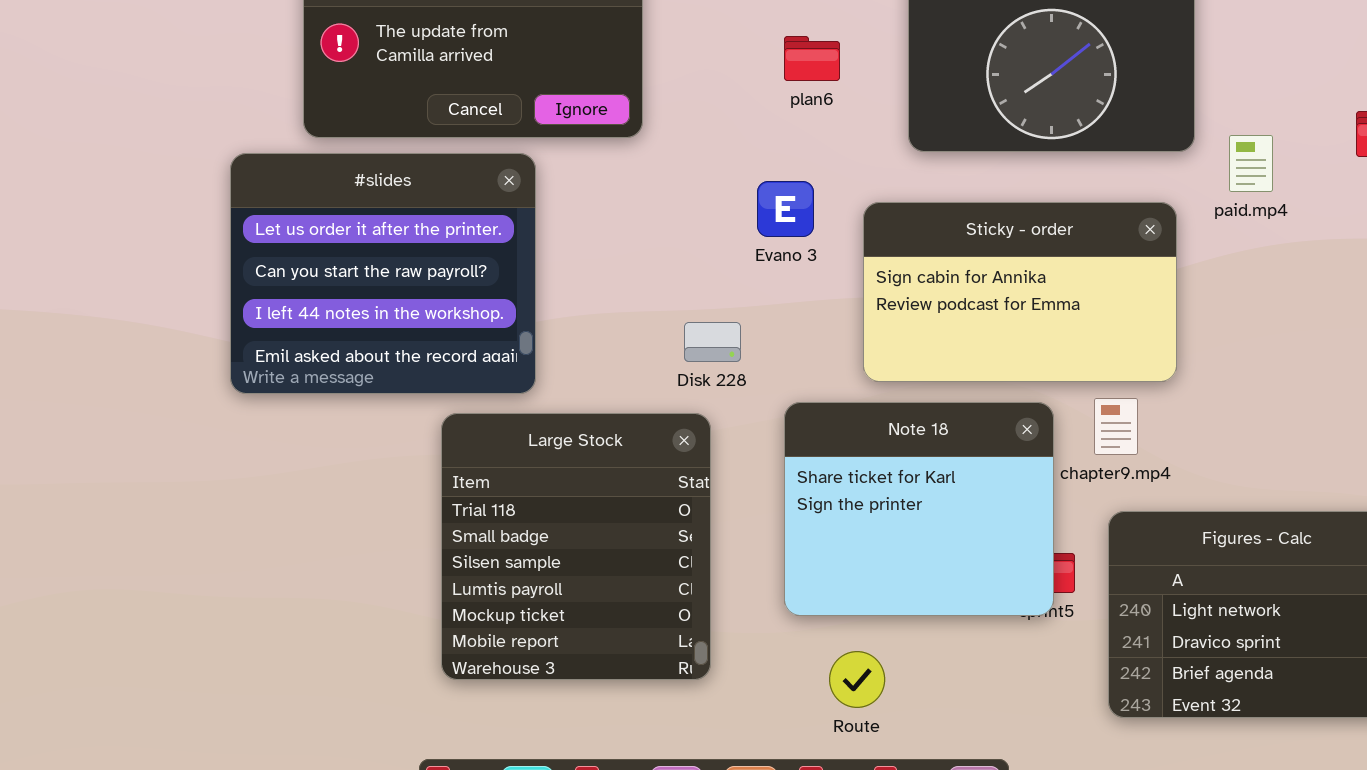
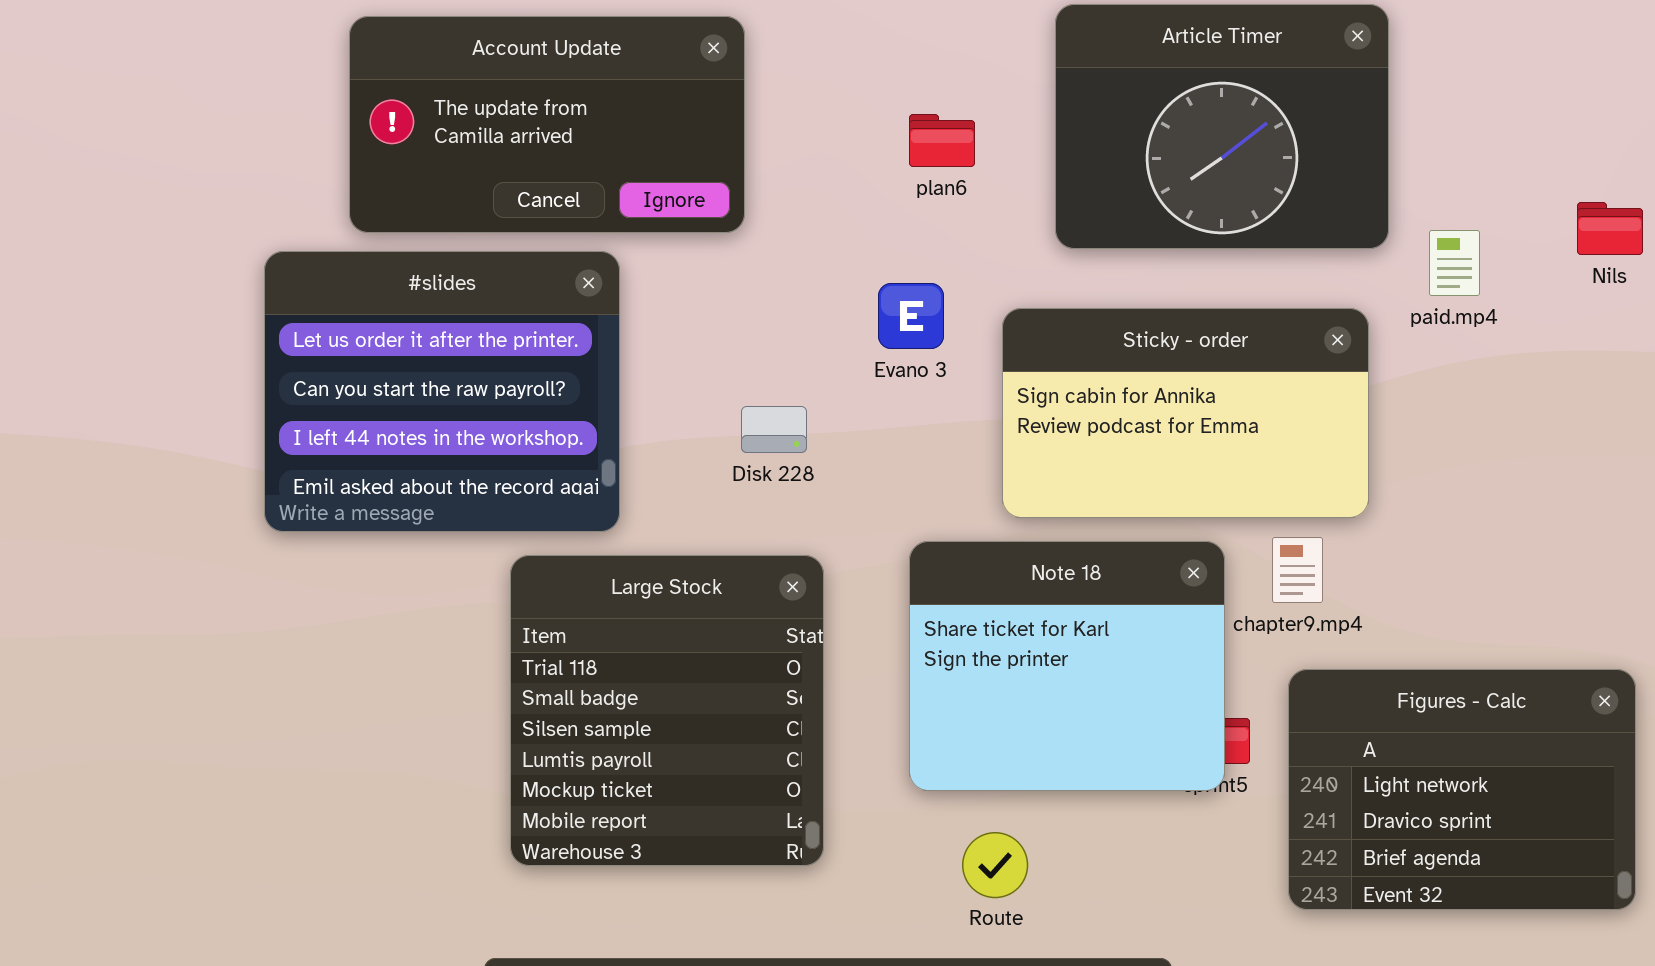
Disk 228: [684,322,741,362] -> [741,406,807,453], moved

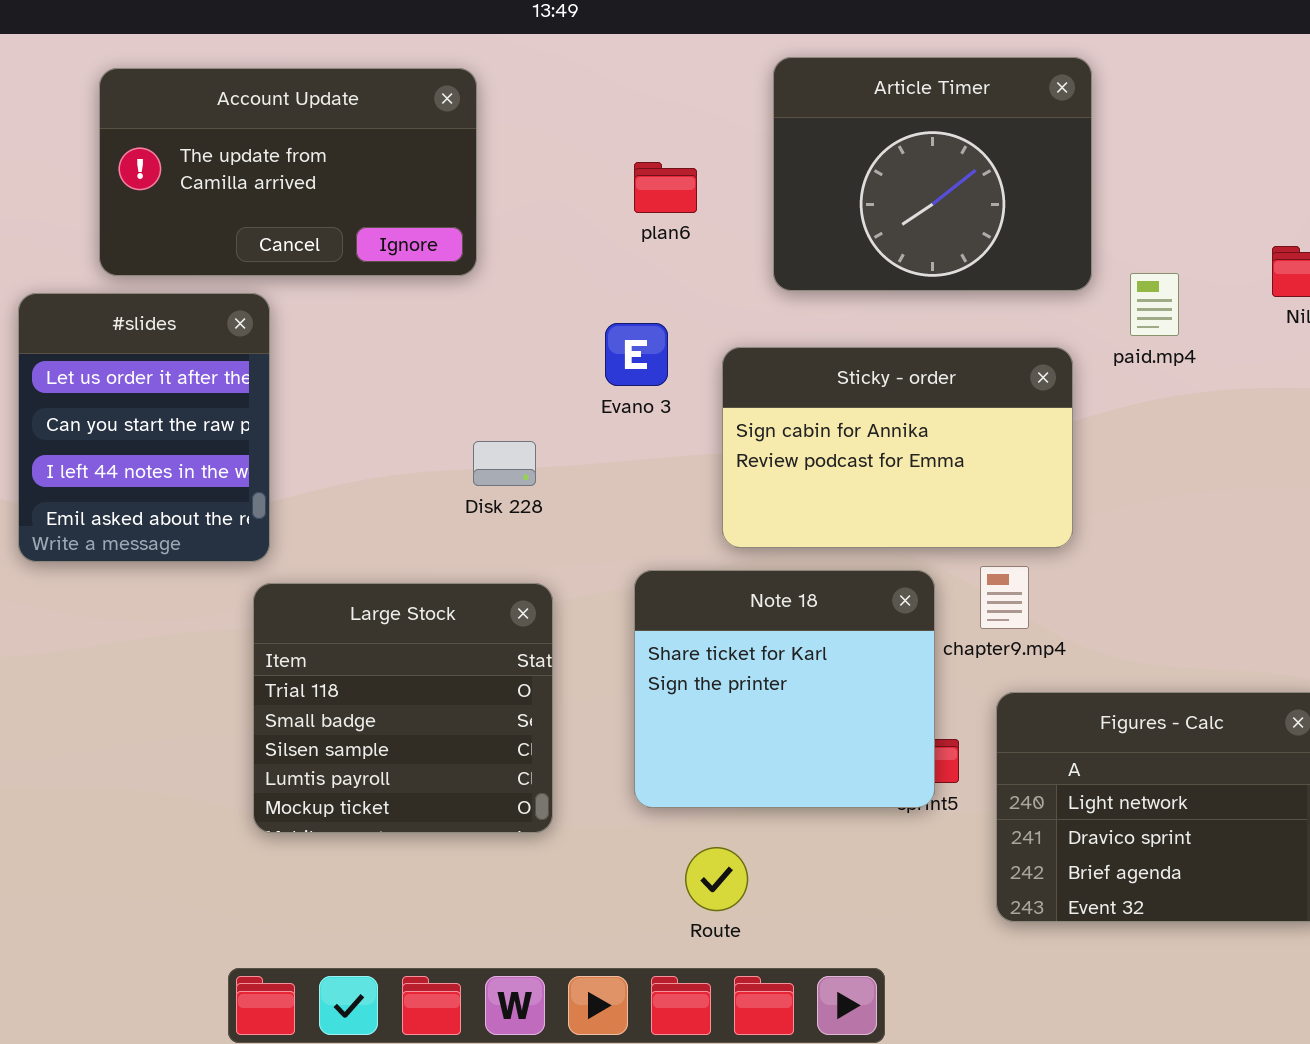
#slides: [264,251,620,532] -> [18,293,270,562], resized
Large Stock: [510,555,824,866] -> [253,583,553,833], resized

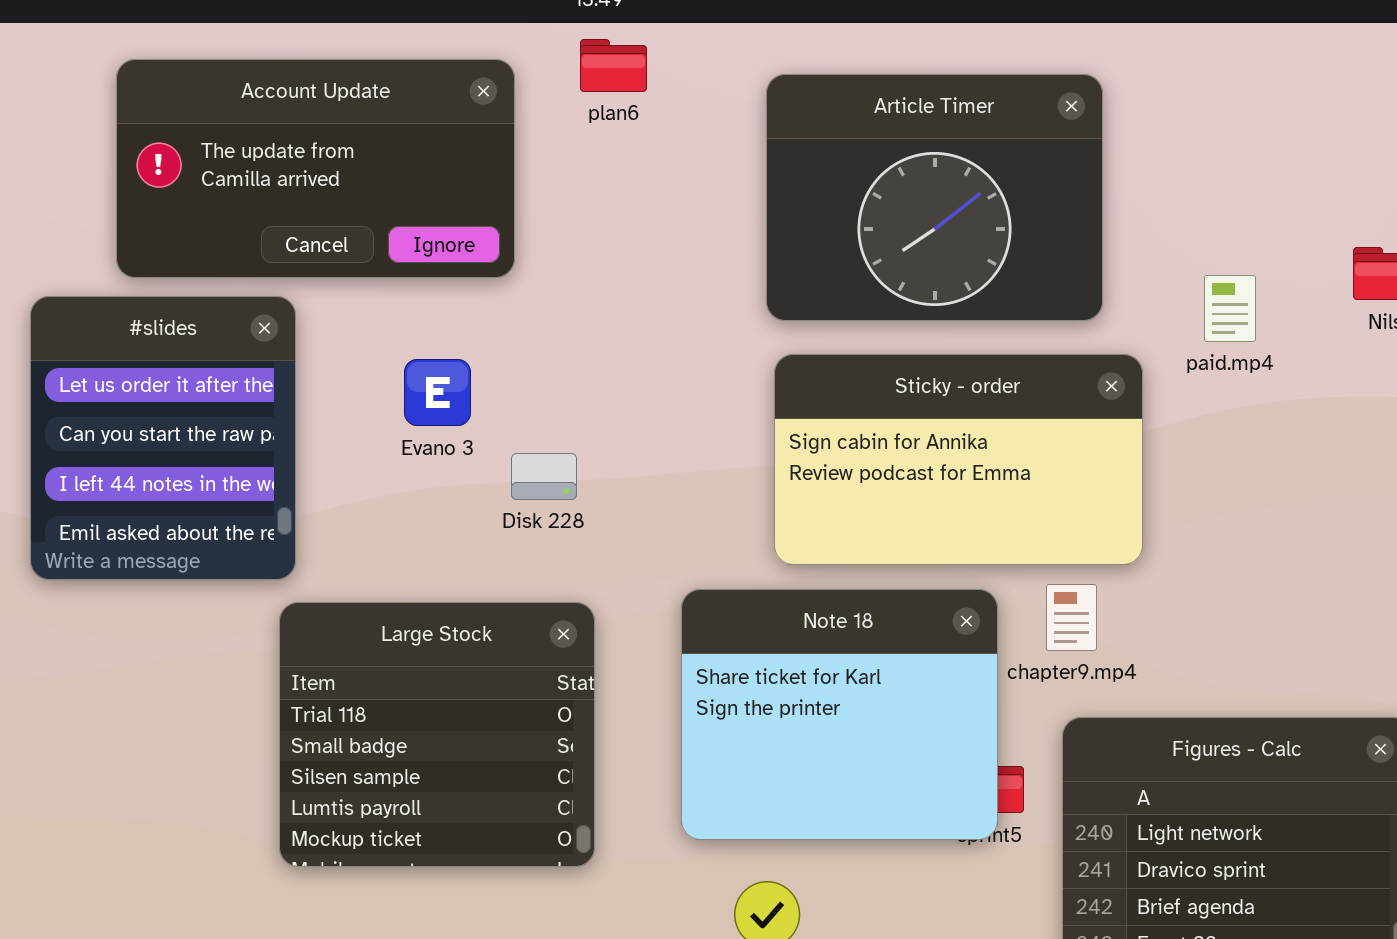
Article Timer: [773,57,1092,291] -> [766,74,1103,321], moved
plan6: [634,162,697,213] -> [580,39,647,92], moved
Evano 3: [605,323,668,386] -> [404,359,471,426], moved

